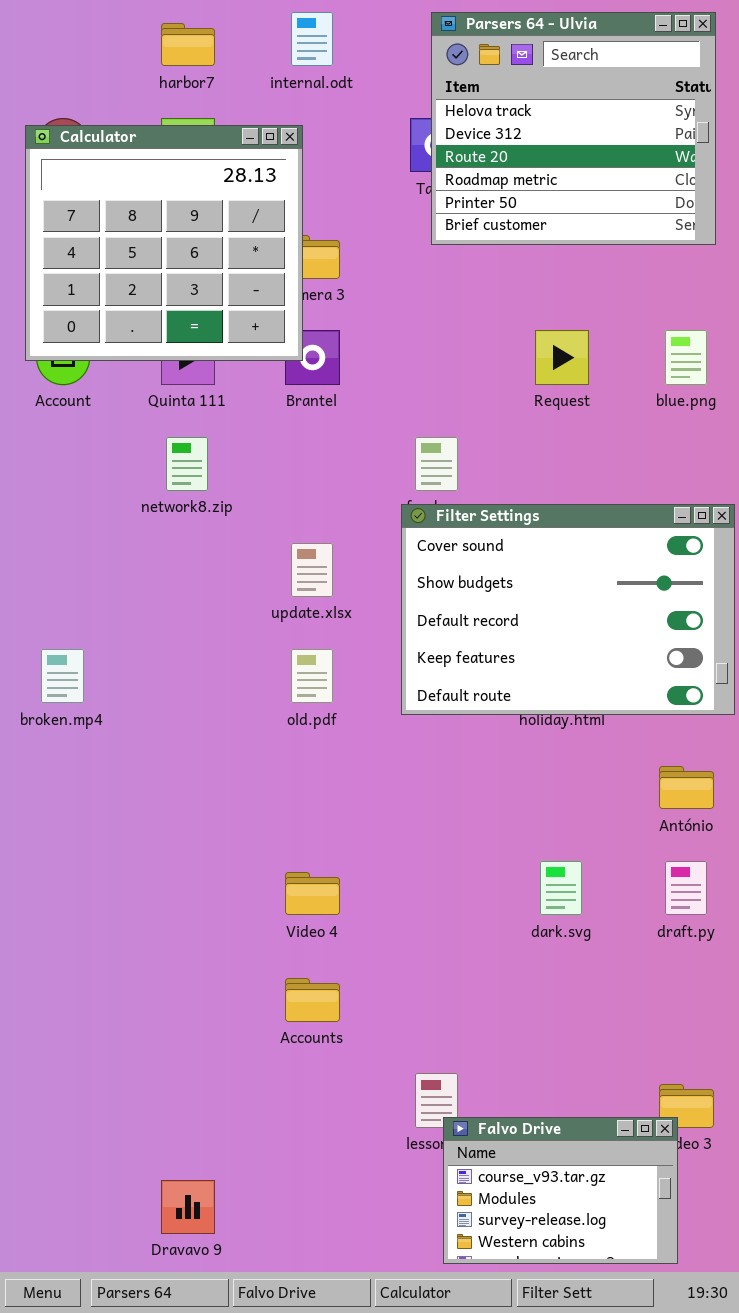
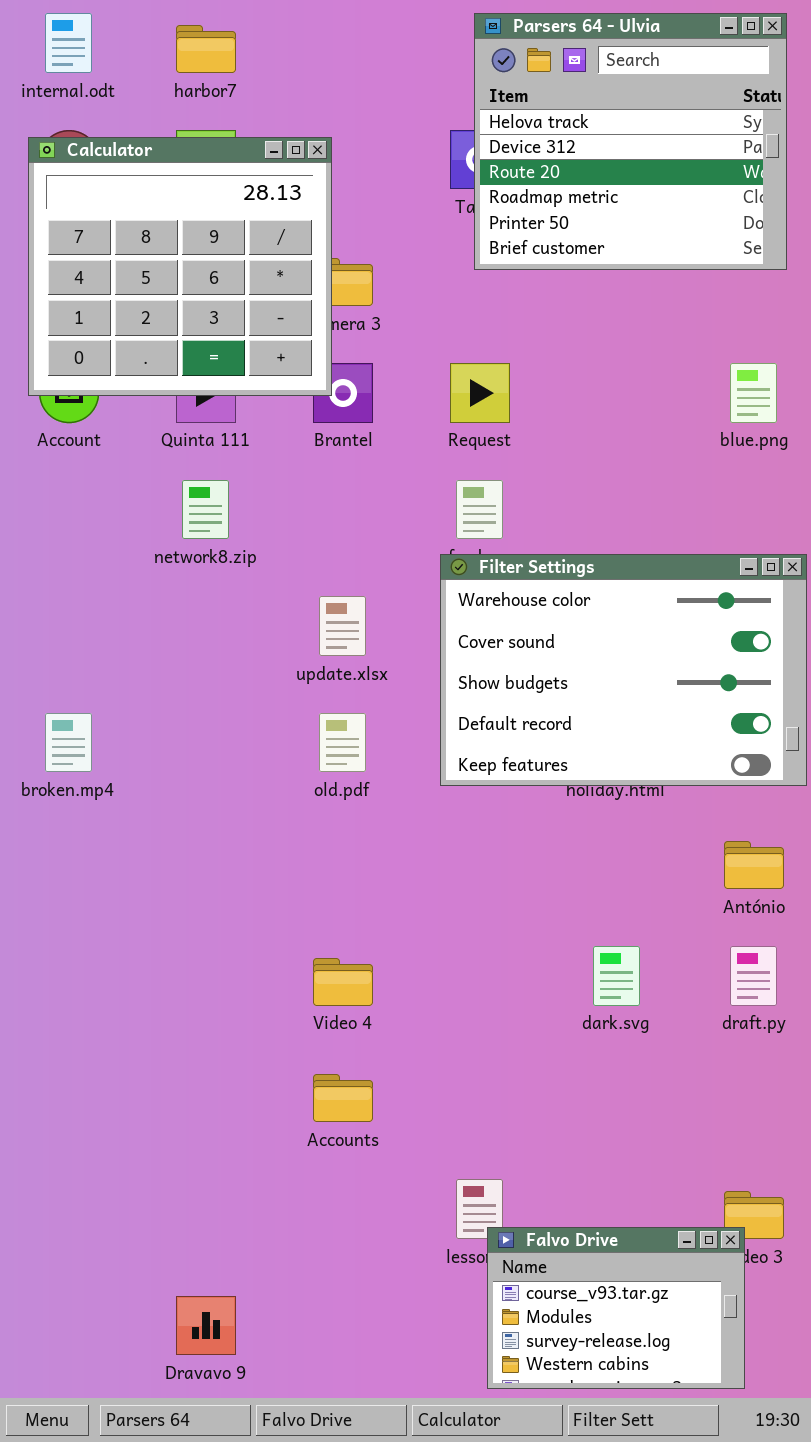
internal.odt: [291,12,333,66] -> [45,13,92,73], moved
Request: [535,330,589,385] -> [450,363,510,423], moved
Filter Settings: [401,504,735,715] -> [440,554,807,786], scrolled up 1 row

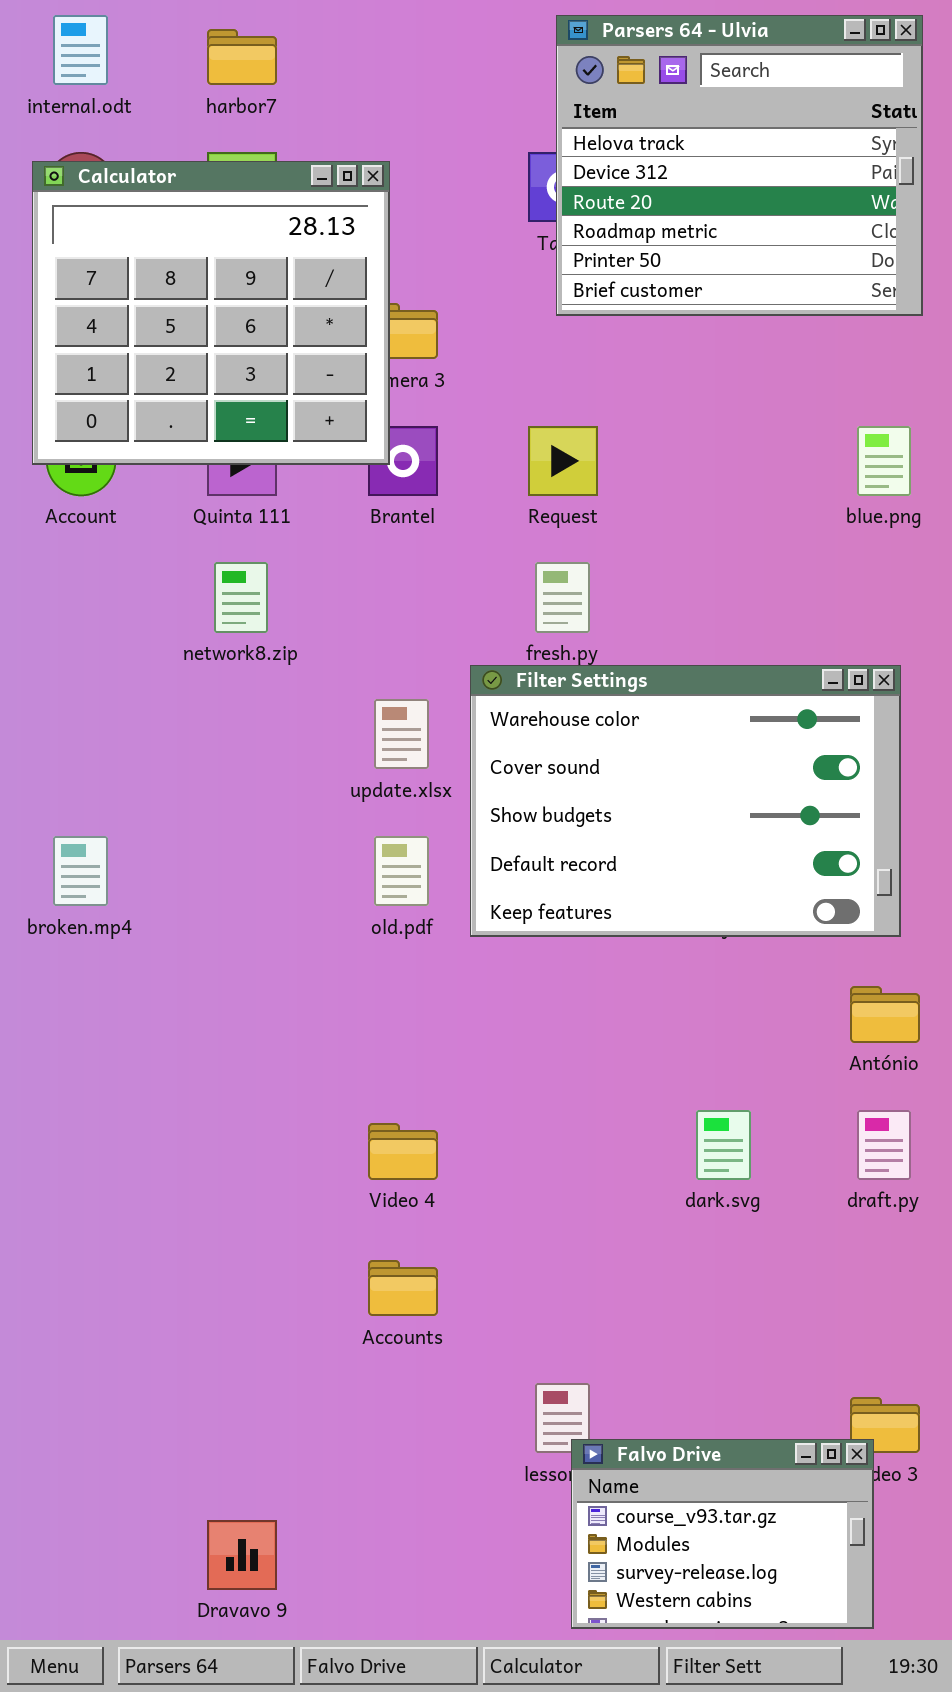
Filter Settings: [440,554,807,786] -> [470,665,901,937], moved

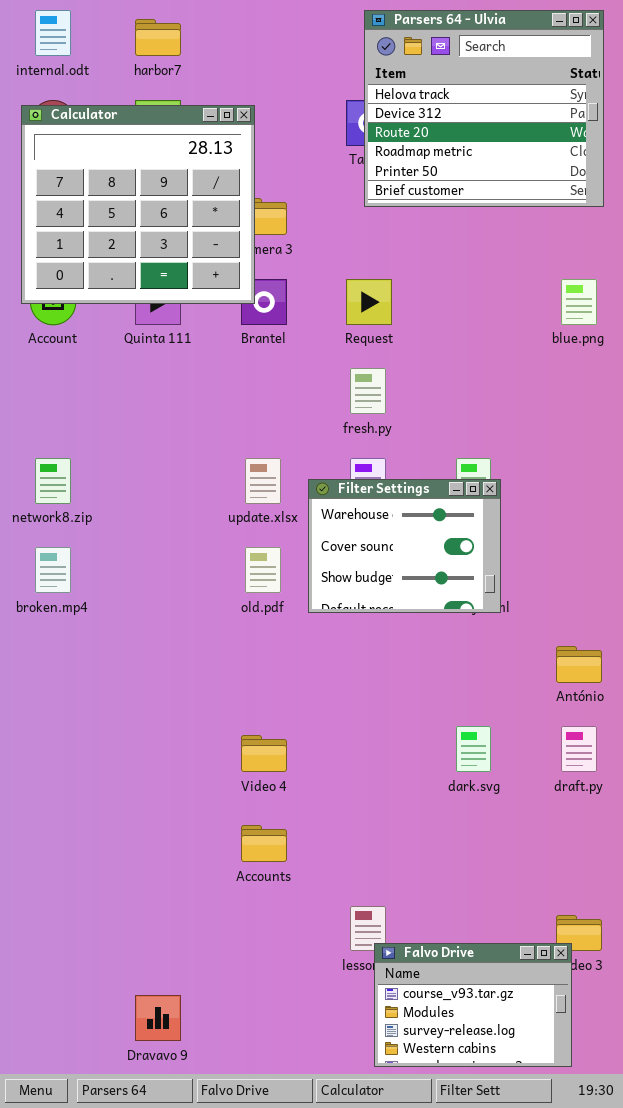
network8.zip: [214,562,268,633] -> [35,458,71,504], moved
Filter Settings: [470,665,901,937] -> [308,479,501,613], resized

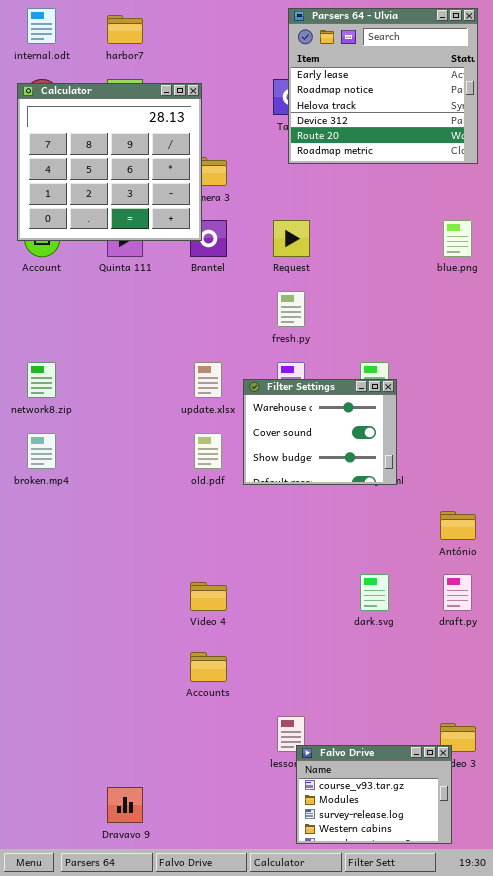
Parsers 64 - Ulvia: [364,10,604,207] -> [288,8,478,164], scrolled up 2 rows

